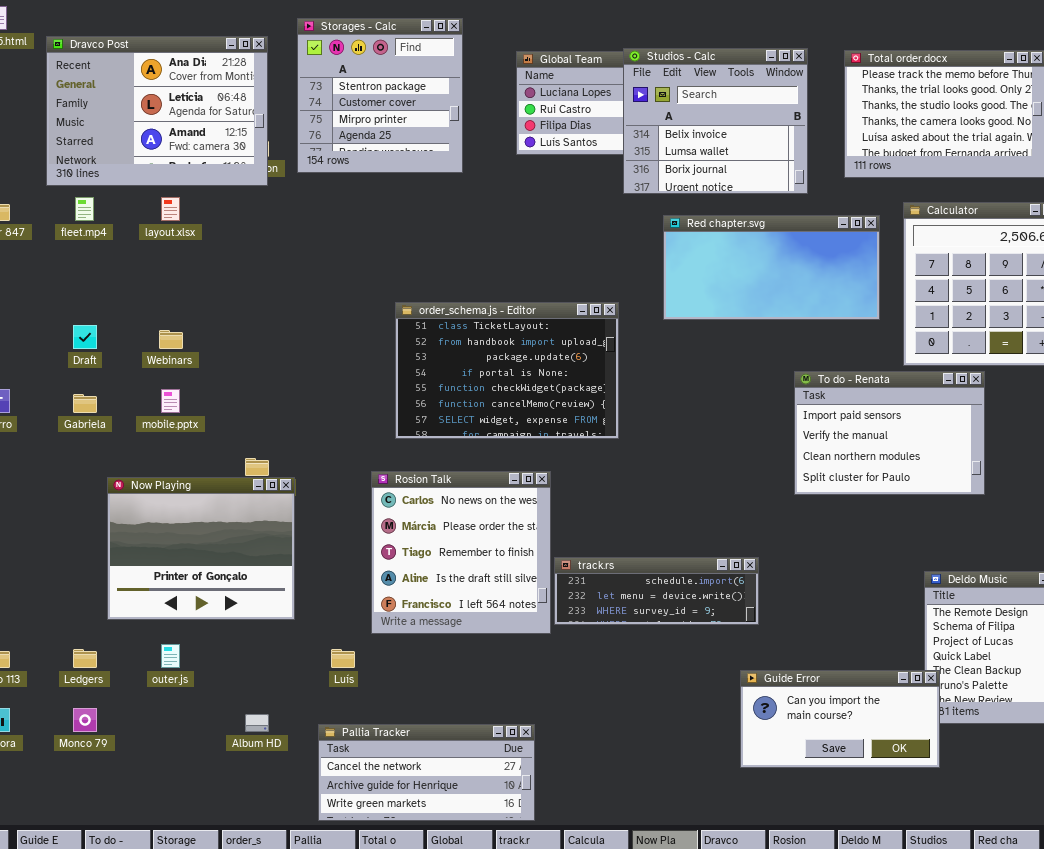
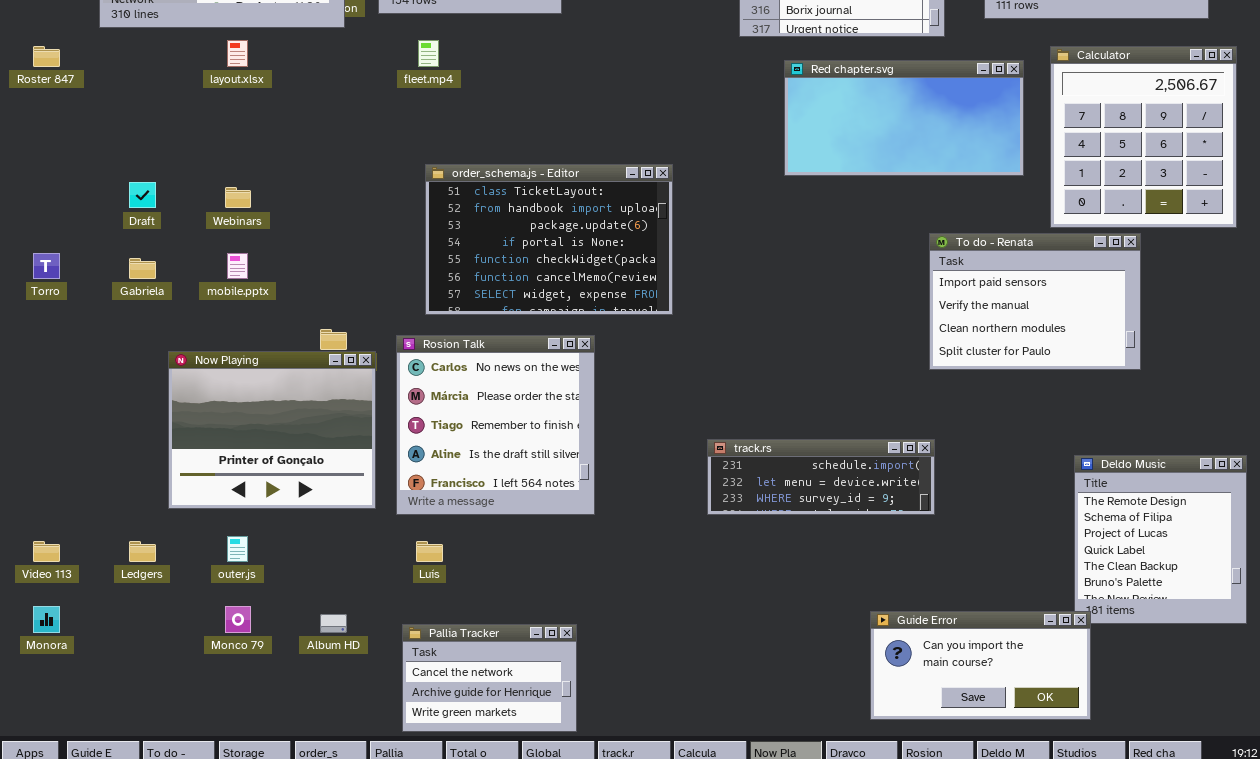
fleet.mp4: [75,197,94,221] -> [418,40,439,67], moved
order_schema.js - Editor: [395,302,619,439] -> [425,164,673,315], moved
Rosion Talk: [371,471,551,634] -> [396,335,595,515], moved
track.rs: [554,557,759,625] -> [707,439,935,515], moved
Guide Error: [740,670,940,768] -> [870,611,1091,720], moved
Monco 79: [73,708,97,732] -> [225,606,251,633], moved
Pallia Tracker: [318,724,535,821] -> [402,624,577,732], resized

